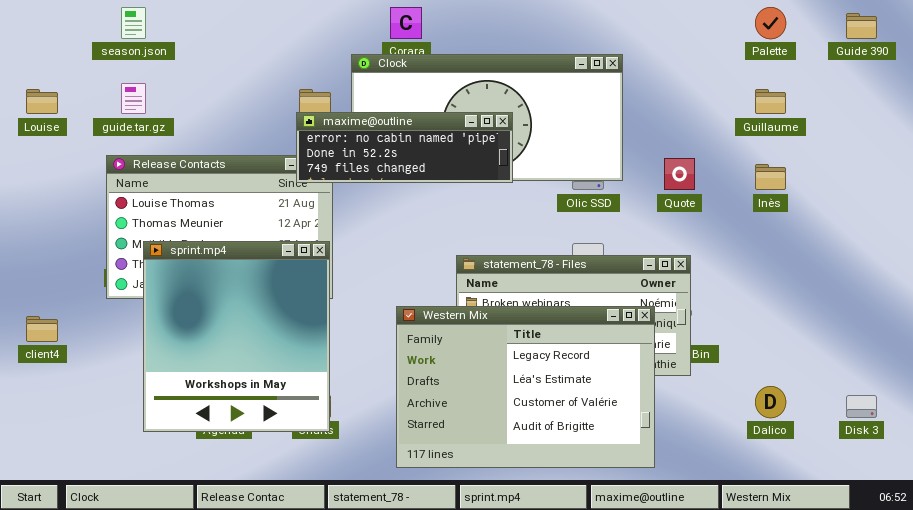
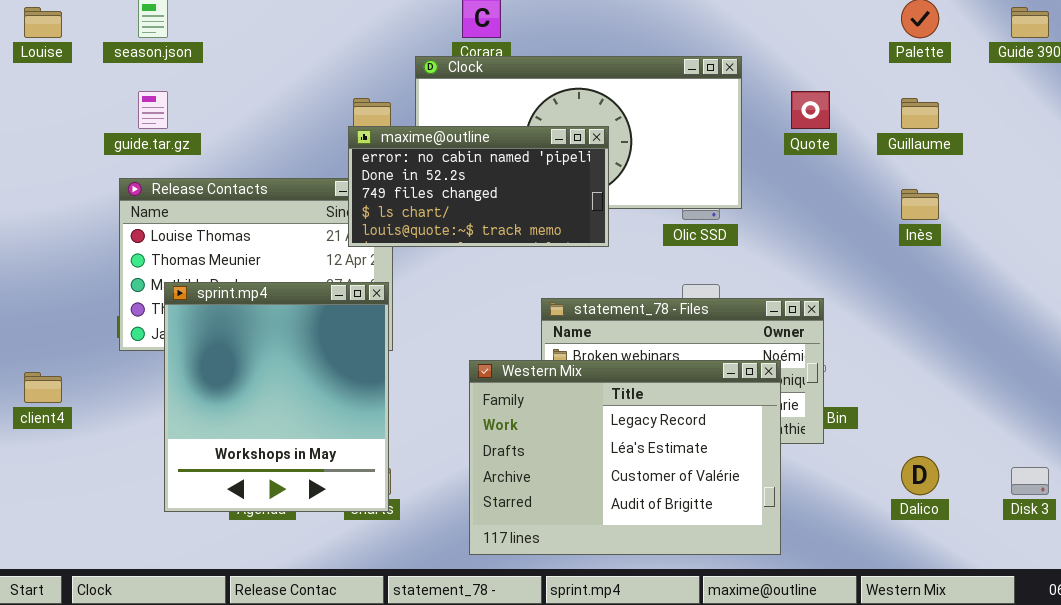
Louise: [26,89,58,114] -> [24,7,62,38], moved
maxime@outline: [296,112,513,183] -> [348,126,609,247], resized
Quote: [664,158,695,190] -> [791,91,830,129], moved

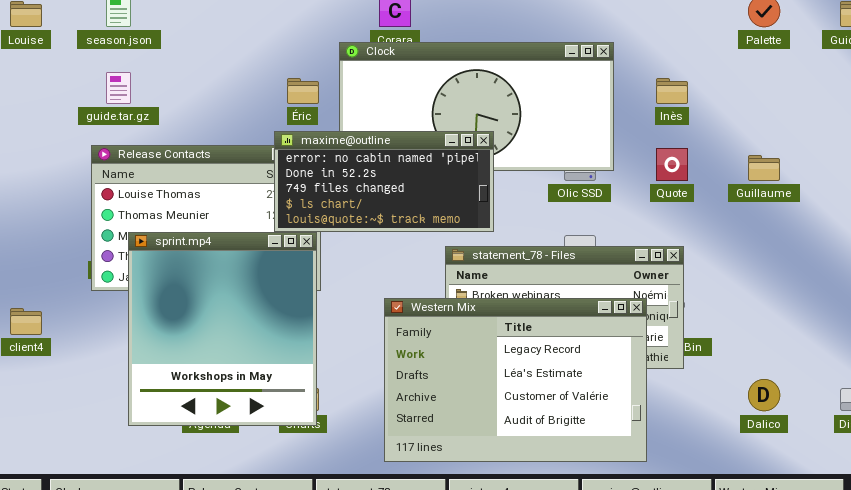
Quote: [791,91,830,129] -> [656,148,688,181], moved
Guillaume: [901,98,939,129] -> [748,155,780,181], moved
maxime@outline: [348,126,609,247] -> [274,131,494,232], moved
Inès: [901,189,939,220] -> [656,78,688,104], moved

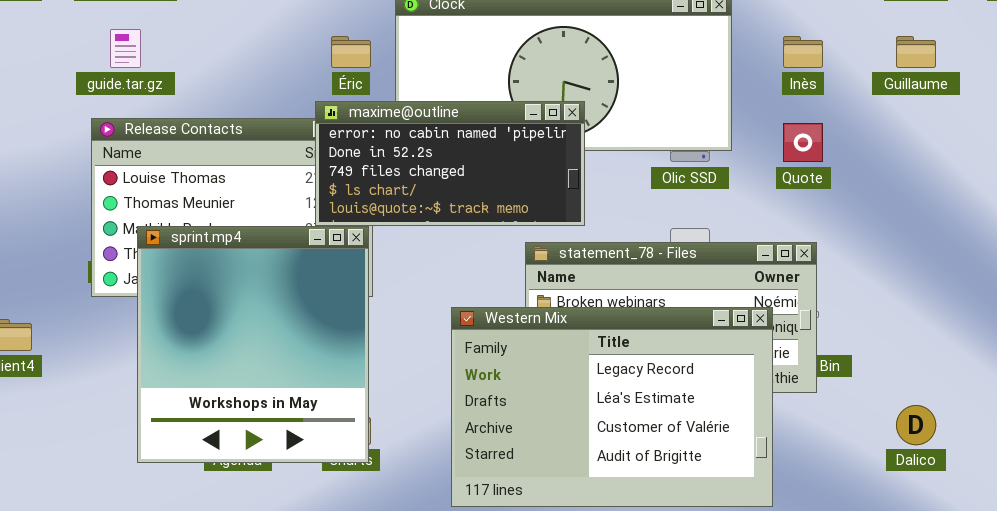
Guillaume: [748,155,780,181] -> [896,36,936,68], moved

